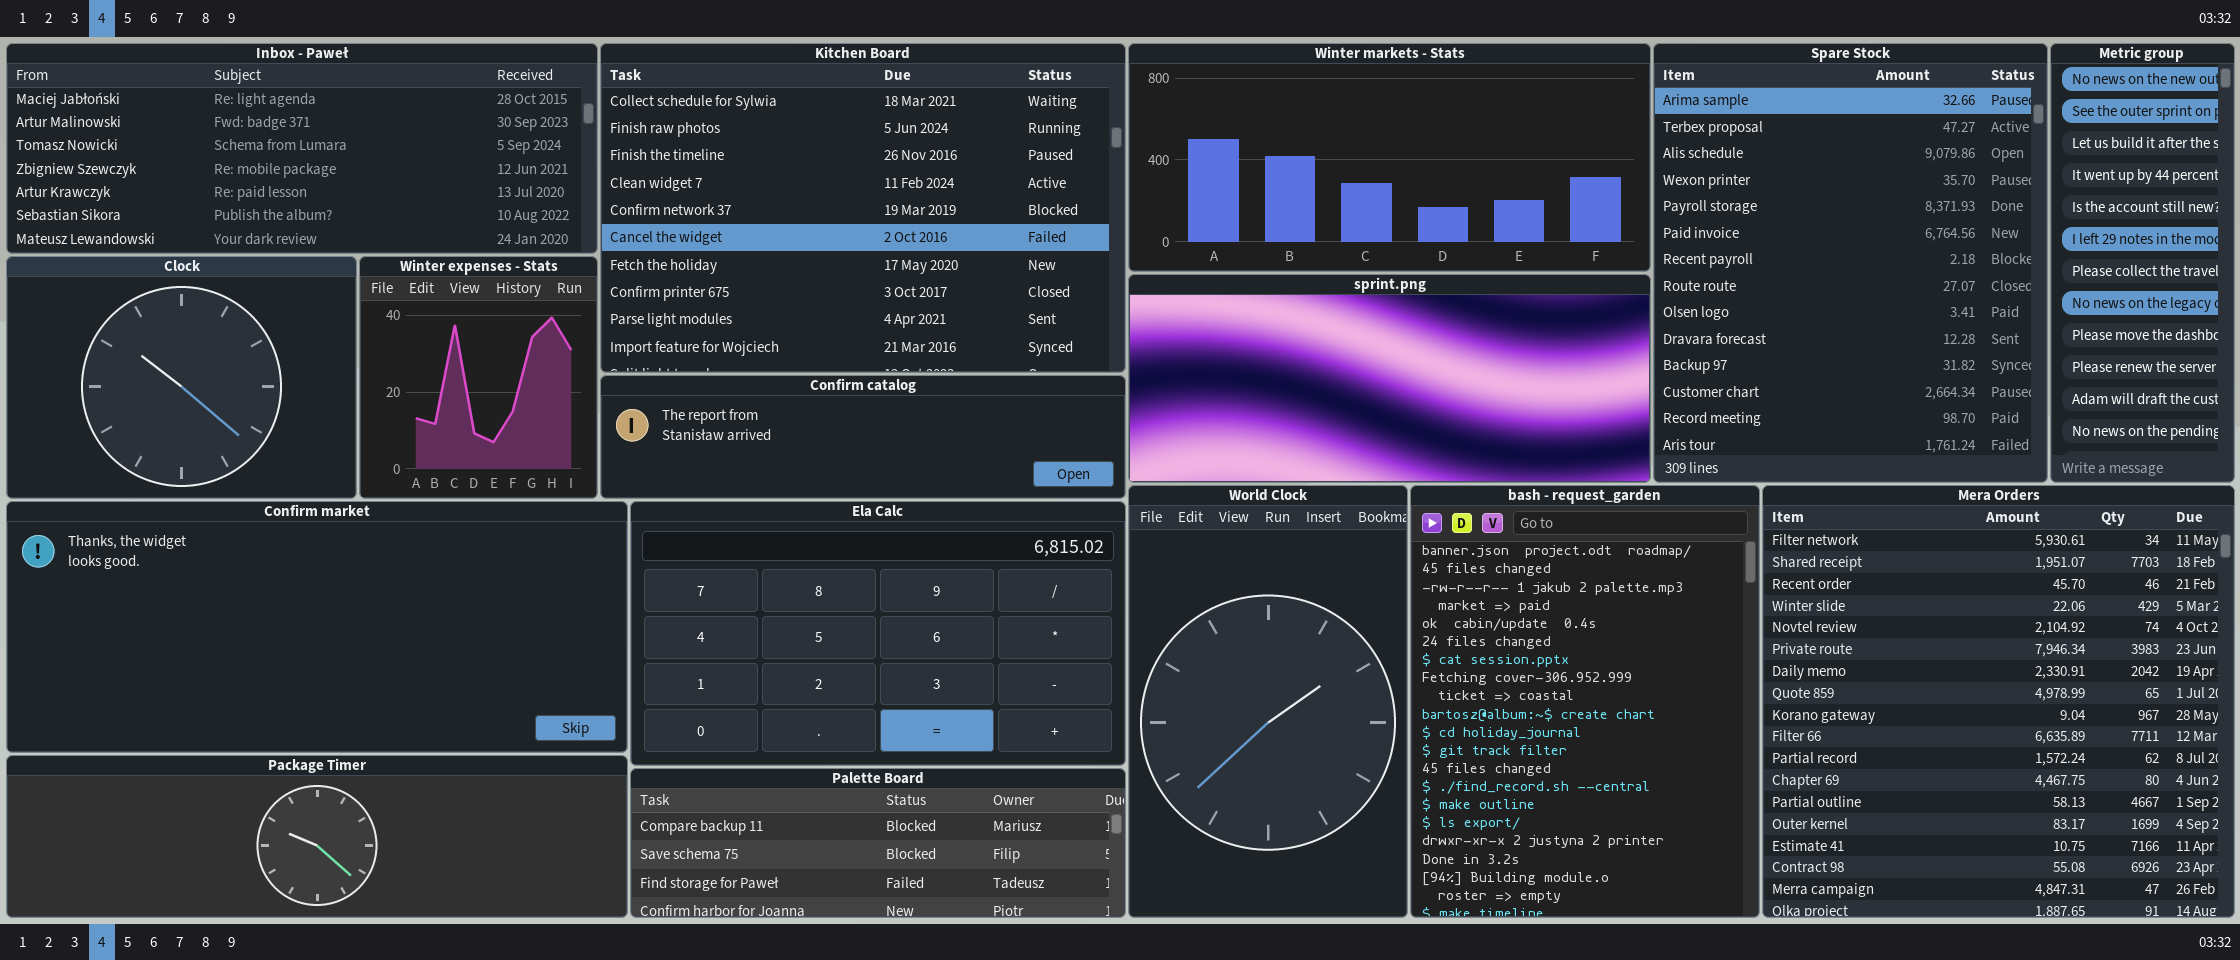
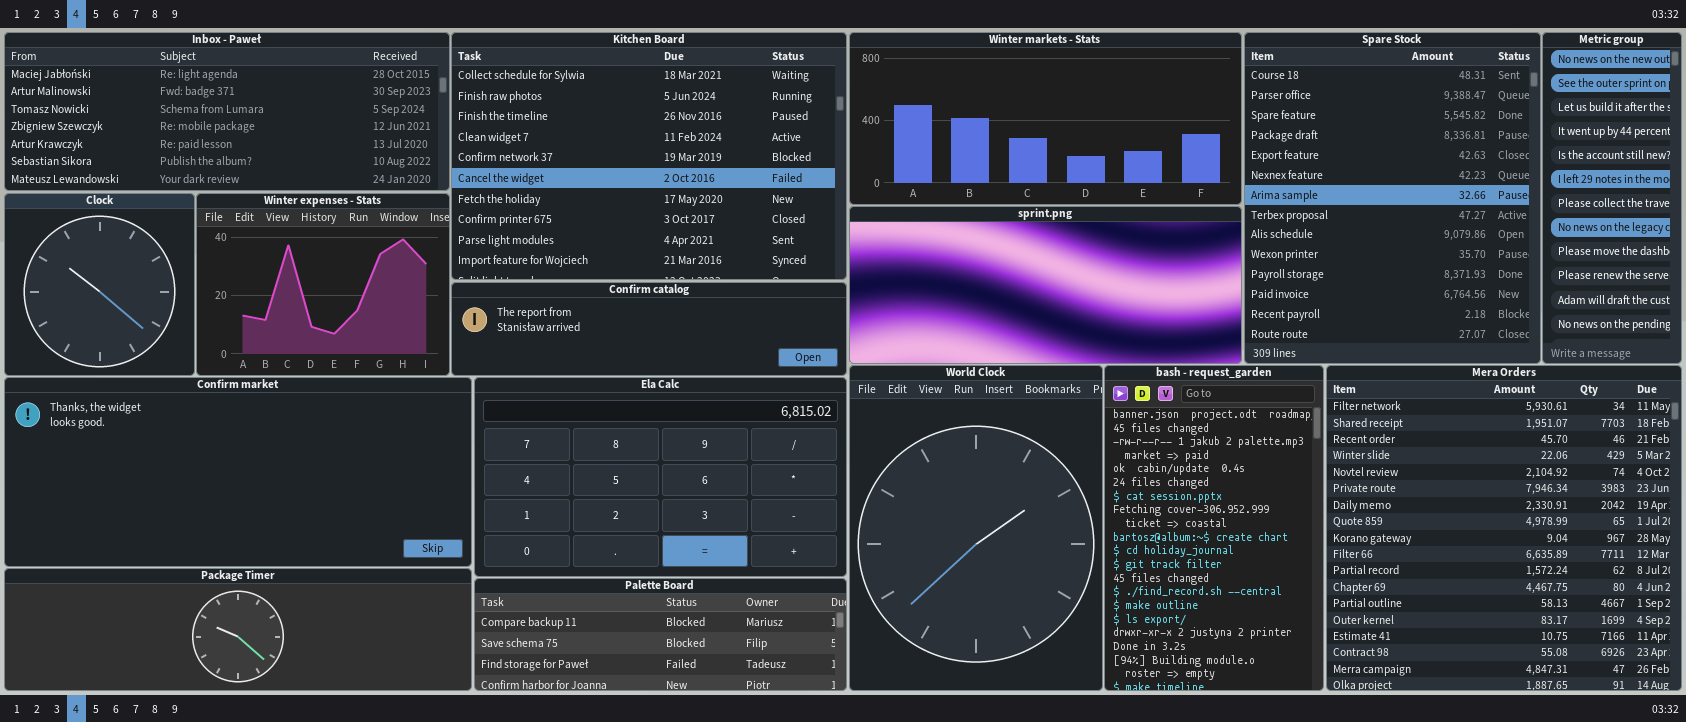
Spare Stock: [1653,43,2048,483] -> [1244,32,1541,364], scrolled up 6 rows
Clock: [6,256,357,499] -> [4,193,195,376], resized
Winter expenses - Stats: [359,256,598,499] -> [196,193,450,376], resized
World Clock: [1128,485,1408,918] -> [849,365,1103,691], resized
bash - request_garden: [1410,485,1760,918] -> [1104,365,1324,691], resized

